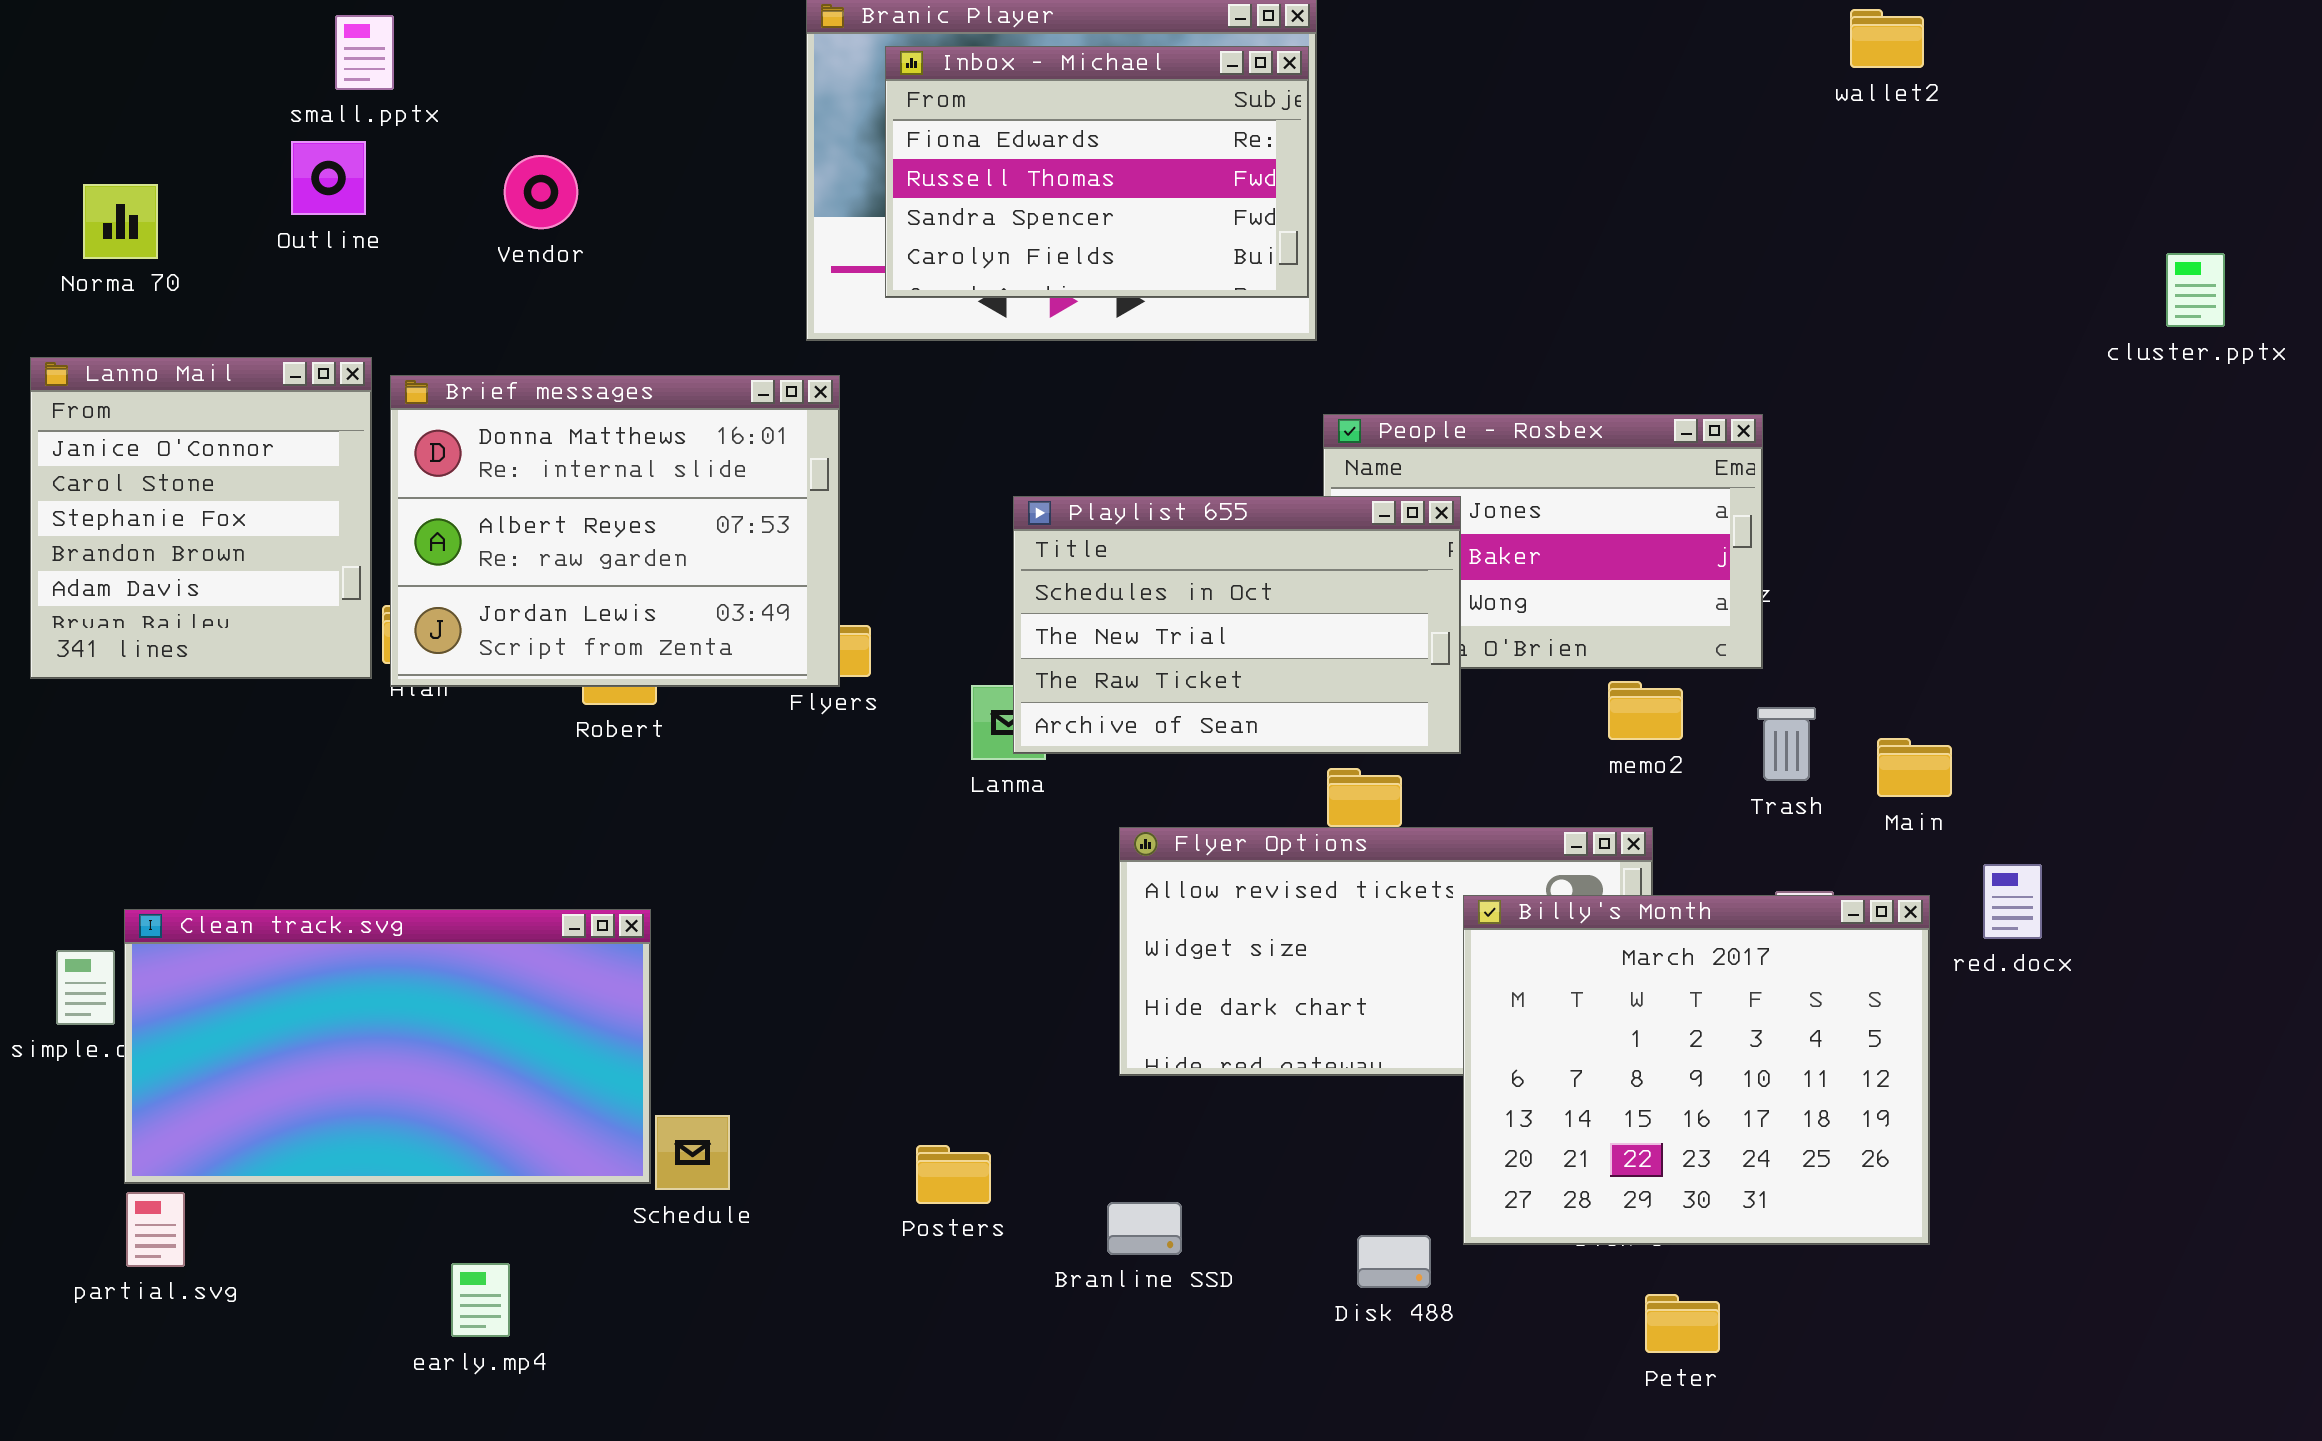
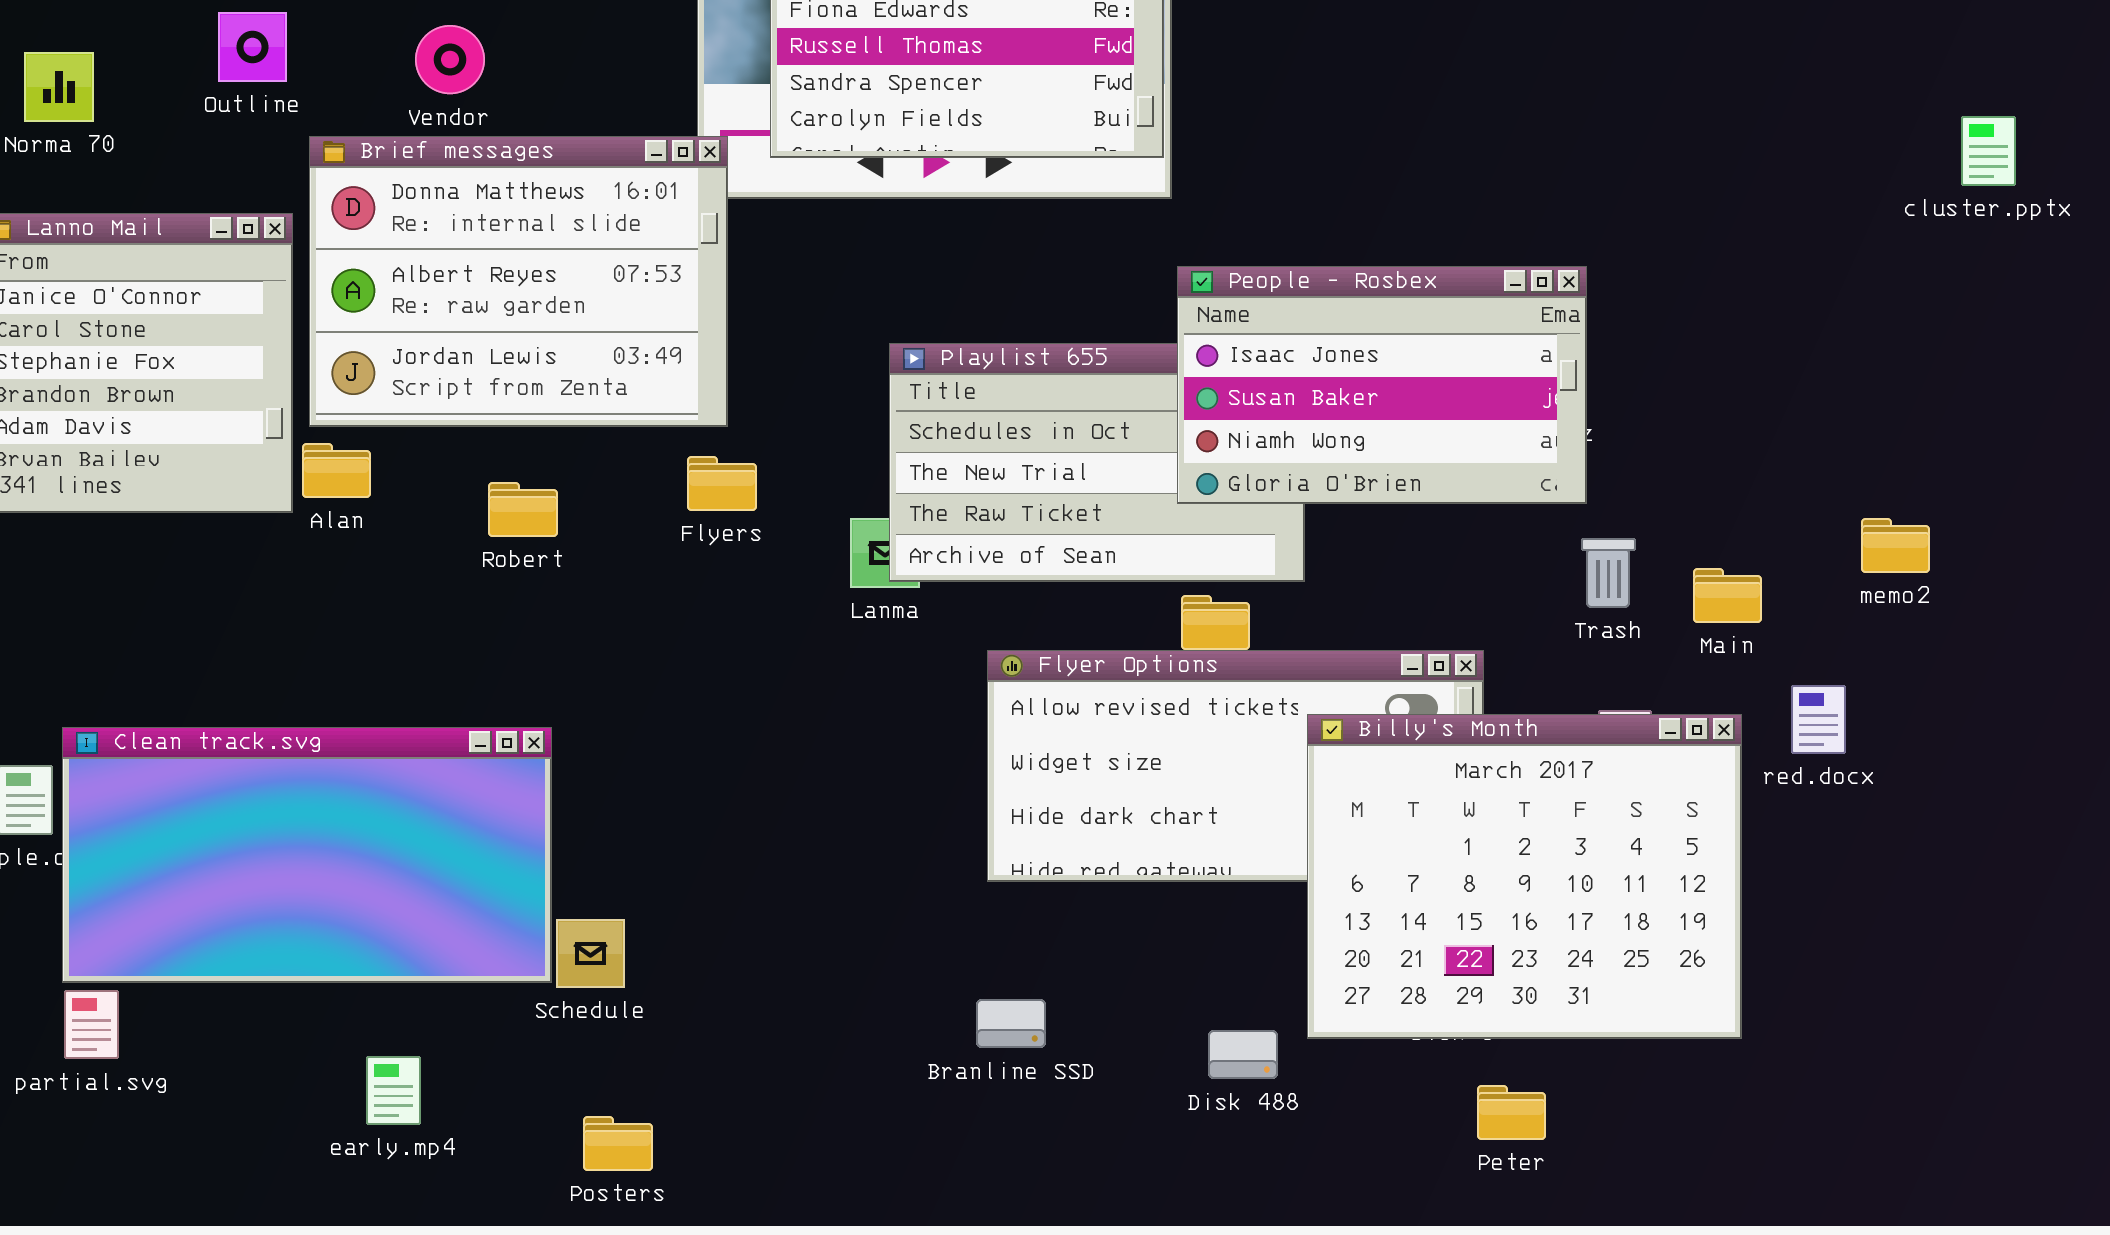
Brief messages: [390,375,840,687] -> [309,136,728,427], moved
People - Rosbex: [1323,414,1763,669] -> [1177,266,1587,504], raised
memo2: [1608,681,1683,740] -> [1861,518,1930,573], moved
Posters: [916,1145,991,1204] -> [583,1116,653,1171], moved

